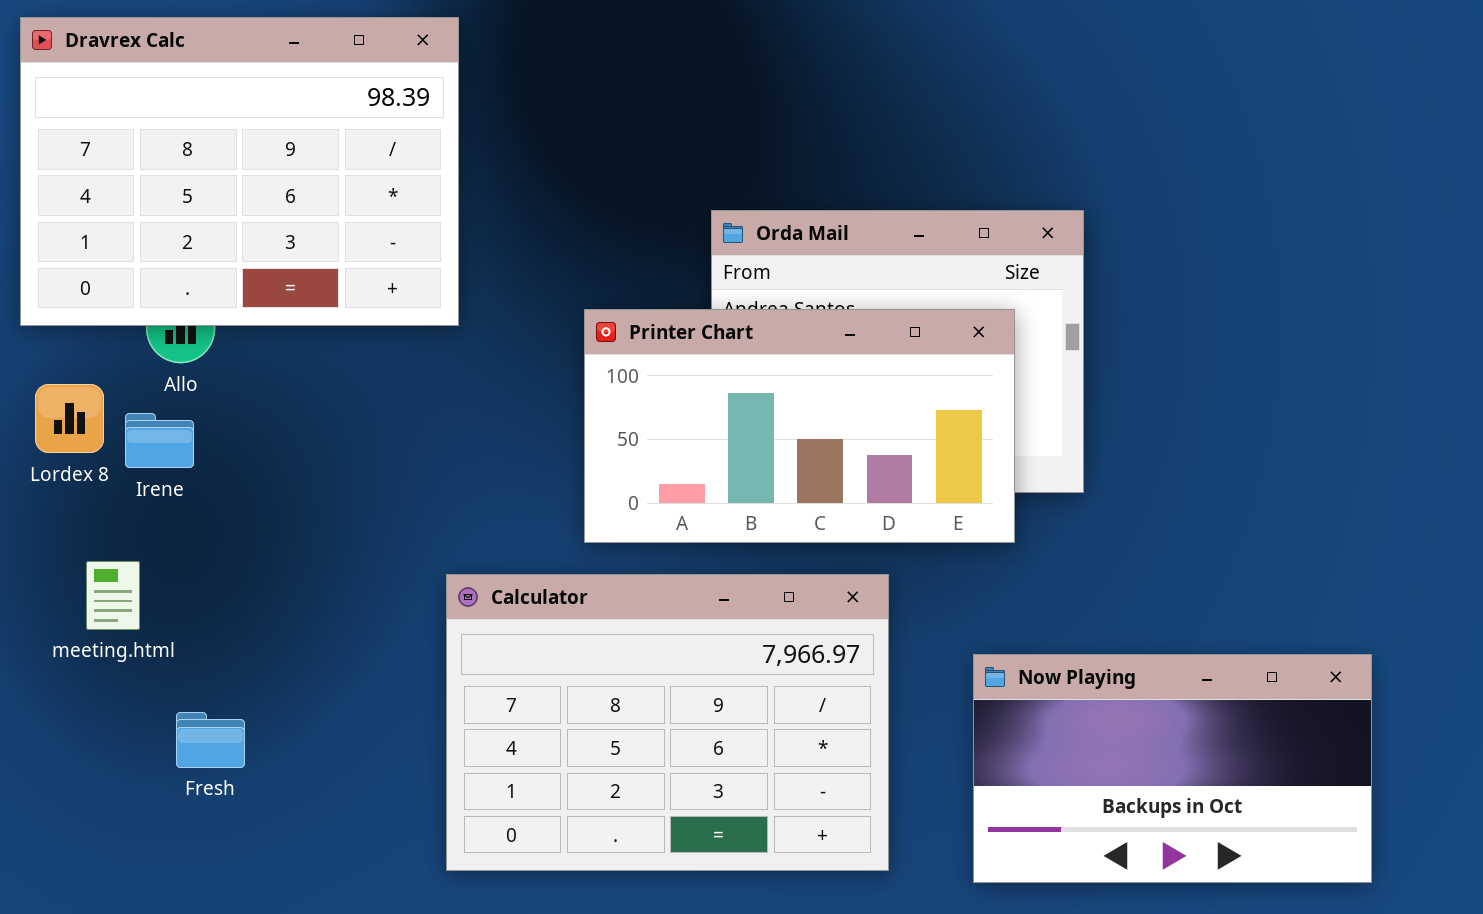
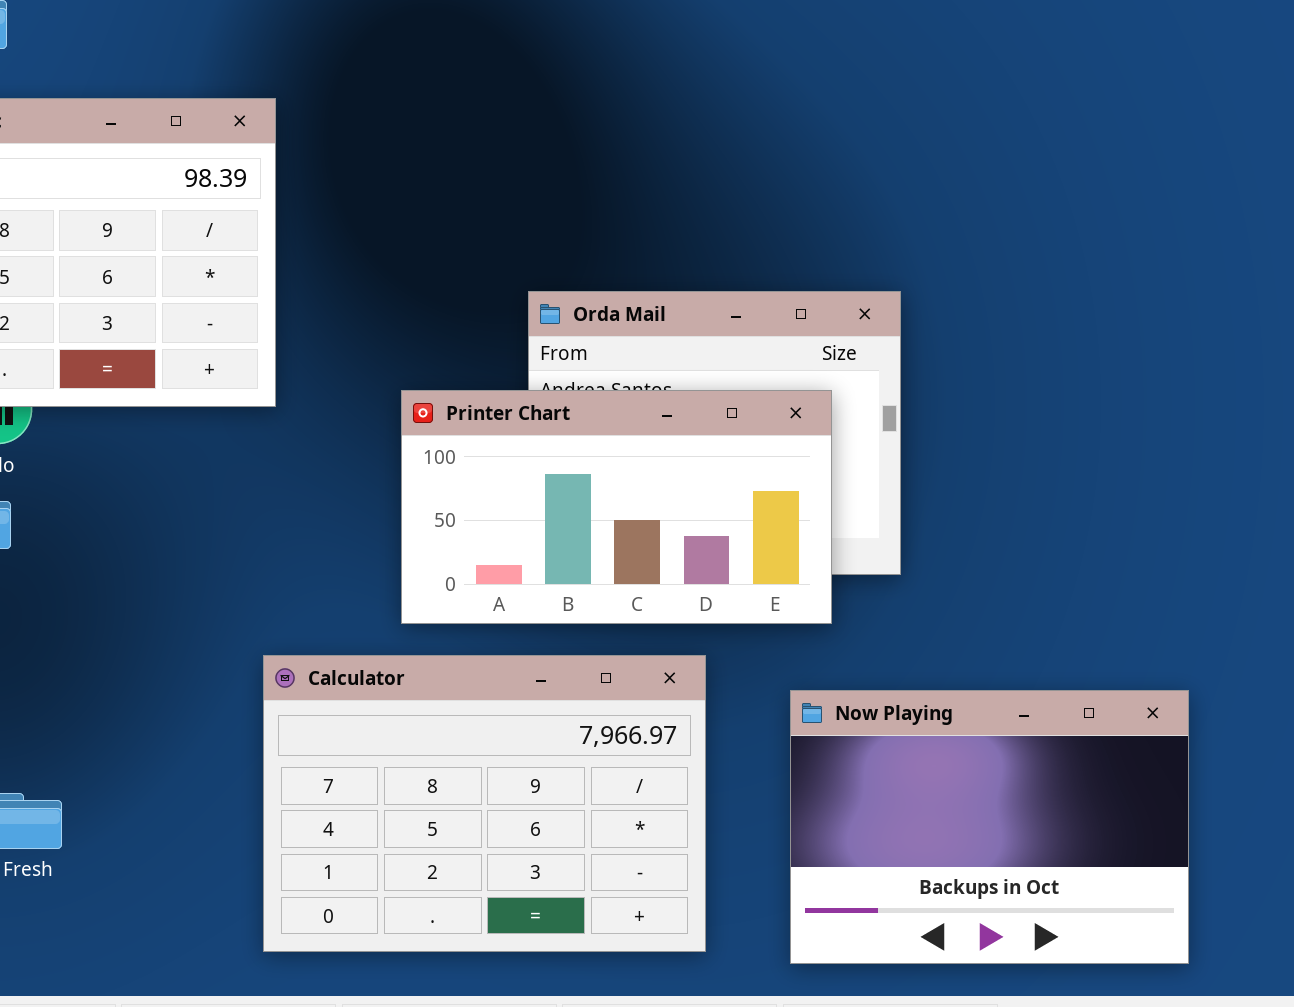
Now Playing: [973,654,1372,883] -> [790,690,1189,964], resized

